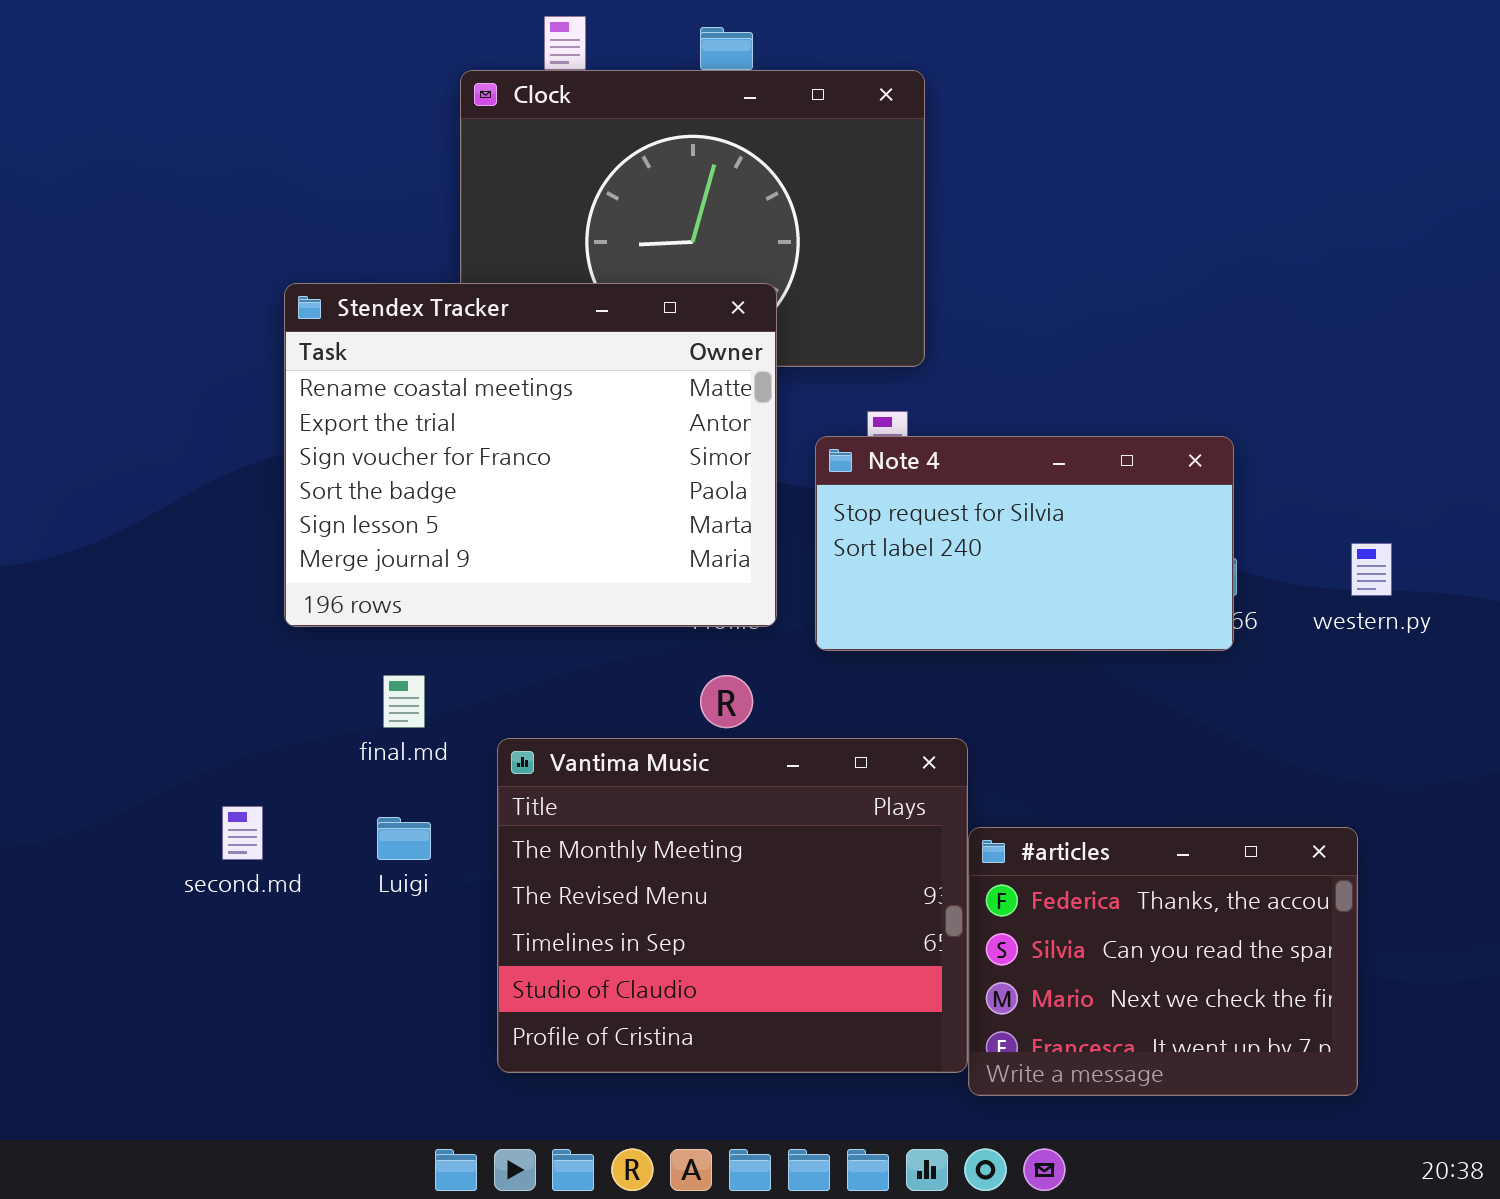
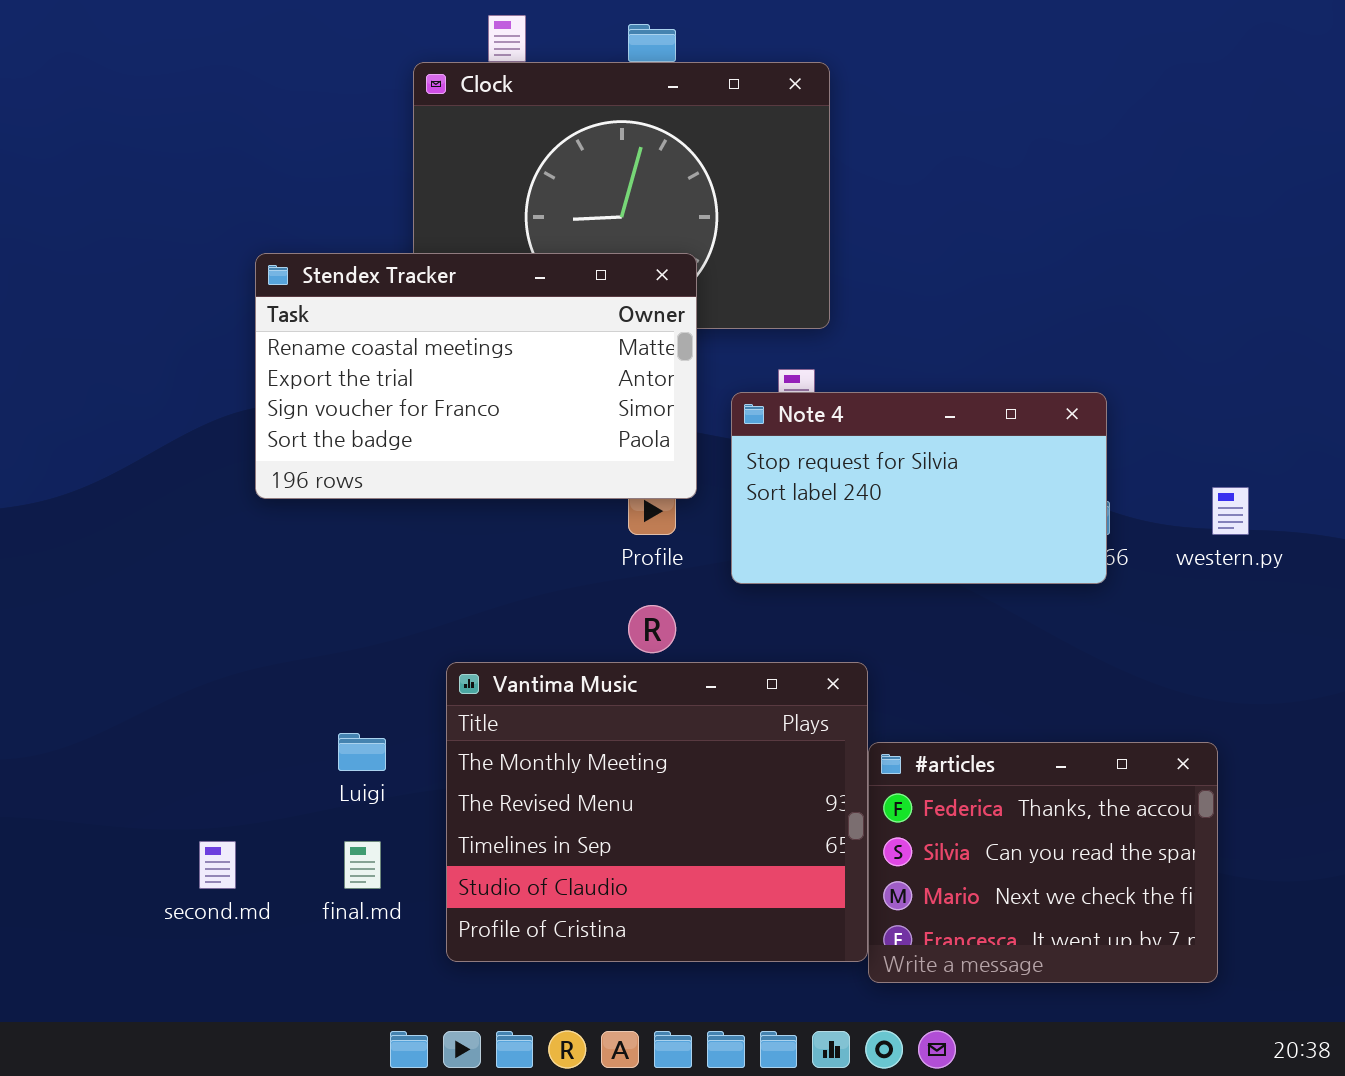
Stendex Tracker: [284,283,777,627] -> [255,253,697,499], resized
final.md: [383,675,425,728] -> [344,841,381,889], moved
second.md: [222,806,263,860] -> [199,841,236,889], moved

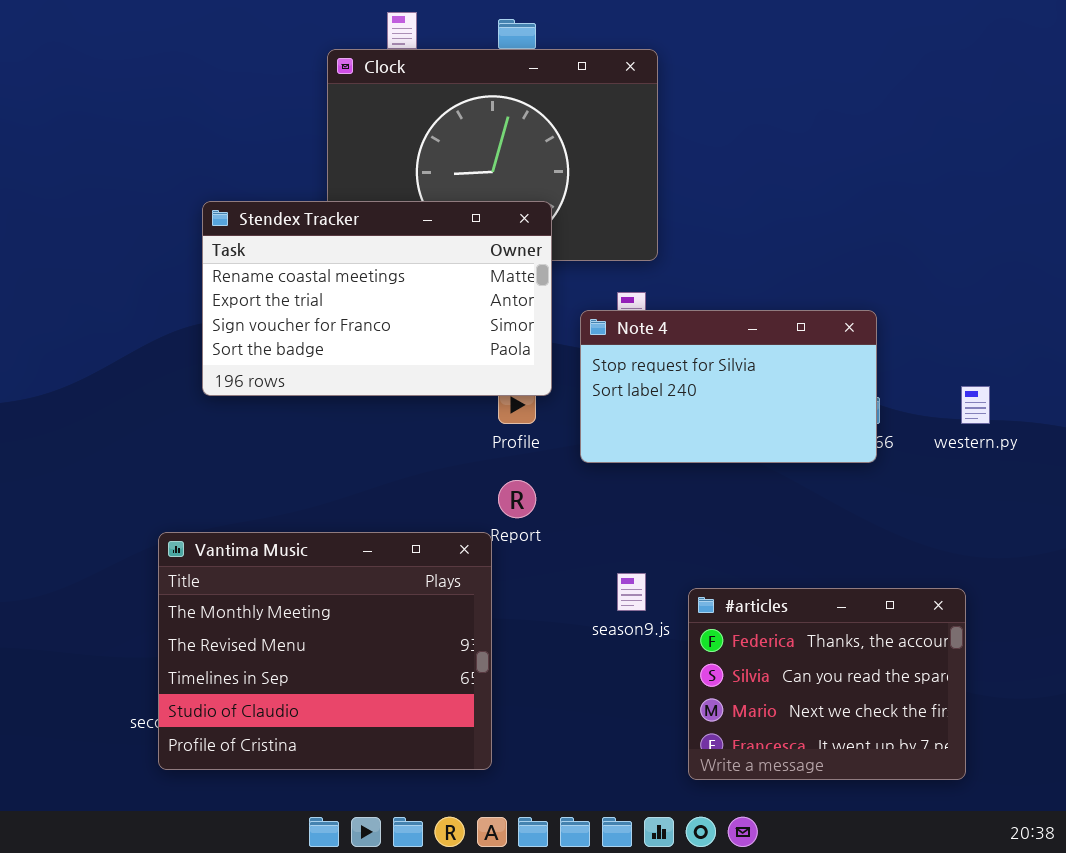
Vantima Music: [446,662,868,962] -> [158,532,492,770], moved

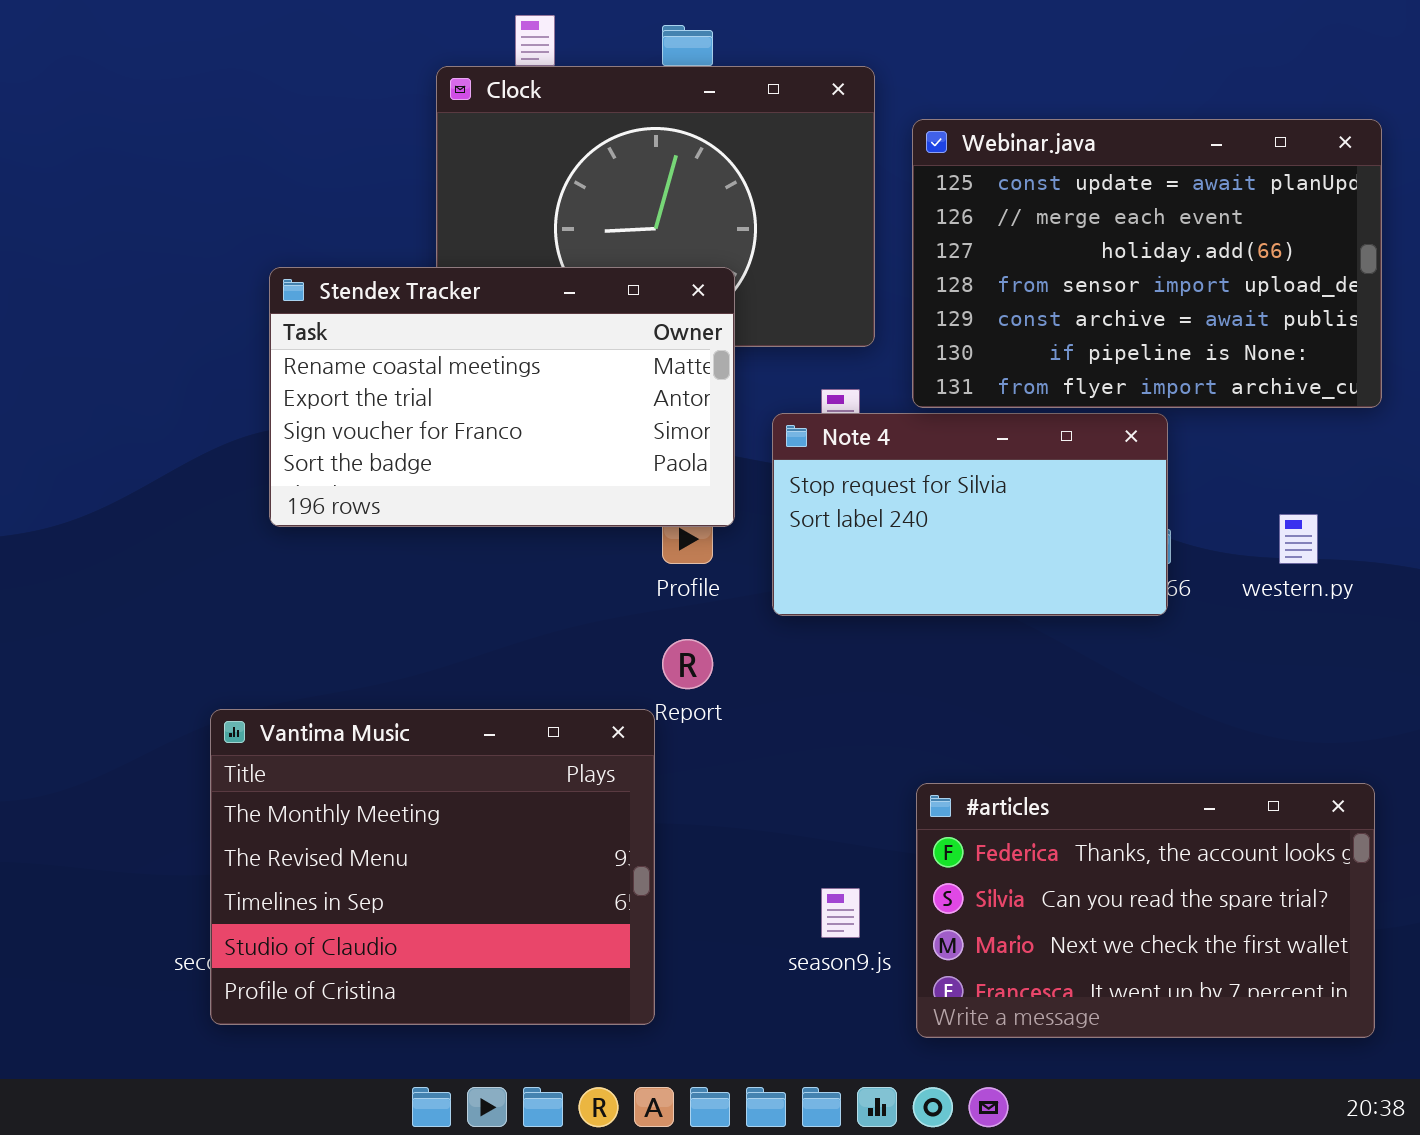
Webinar.java: none -> [912,119,1382,408], opened
season9.js: [617,573,646,611] -> [821,888,860,938], moved
#articles: [688,588,966,780] -> [916,783,1375,1038], resized

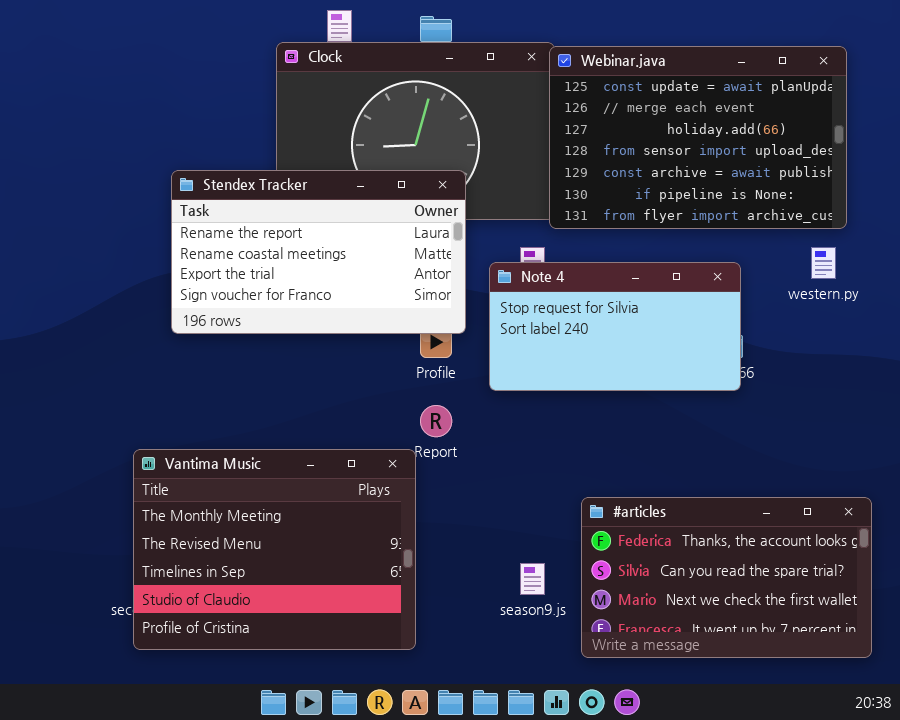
Webinar.java: [912,119,1382,408] -> [549,46,847,229], moved
Stendex Tracker: [269,267,735,527] -> [171,170,466,334], scrolled up 1 row
western.py: [1279,514,1318,564] -> [811,247,836,279], moved

